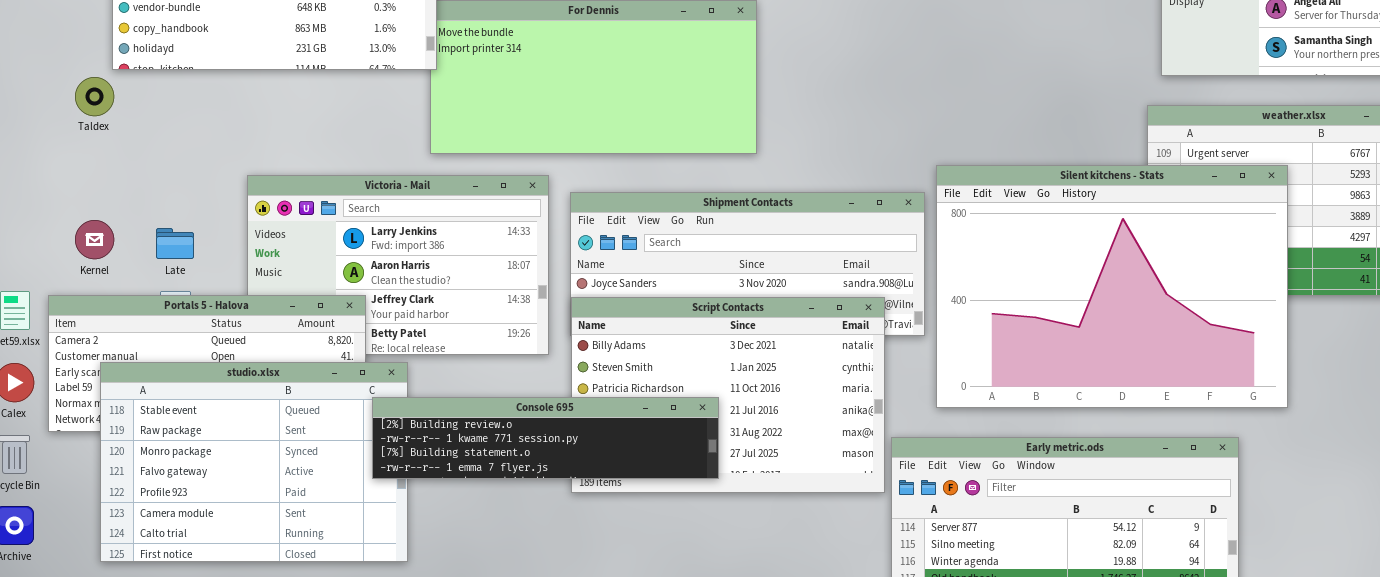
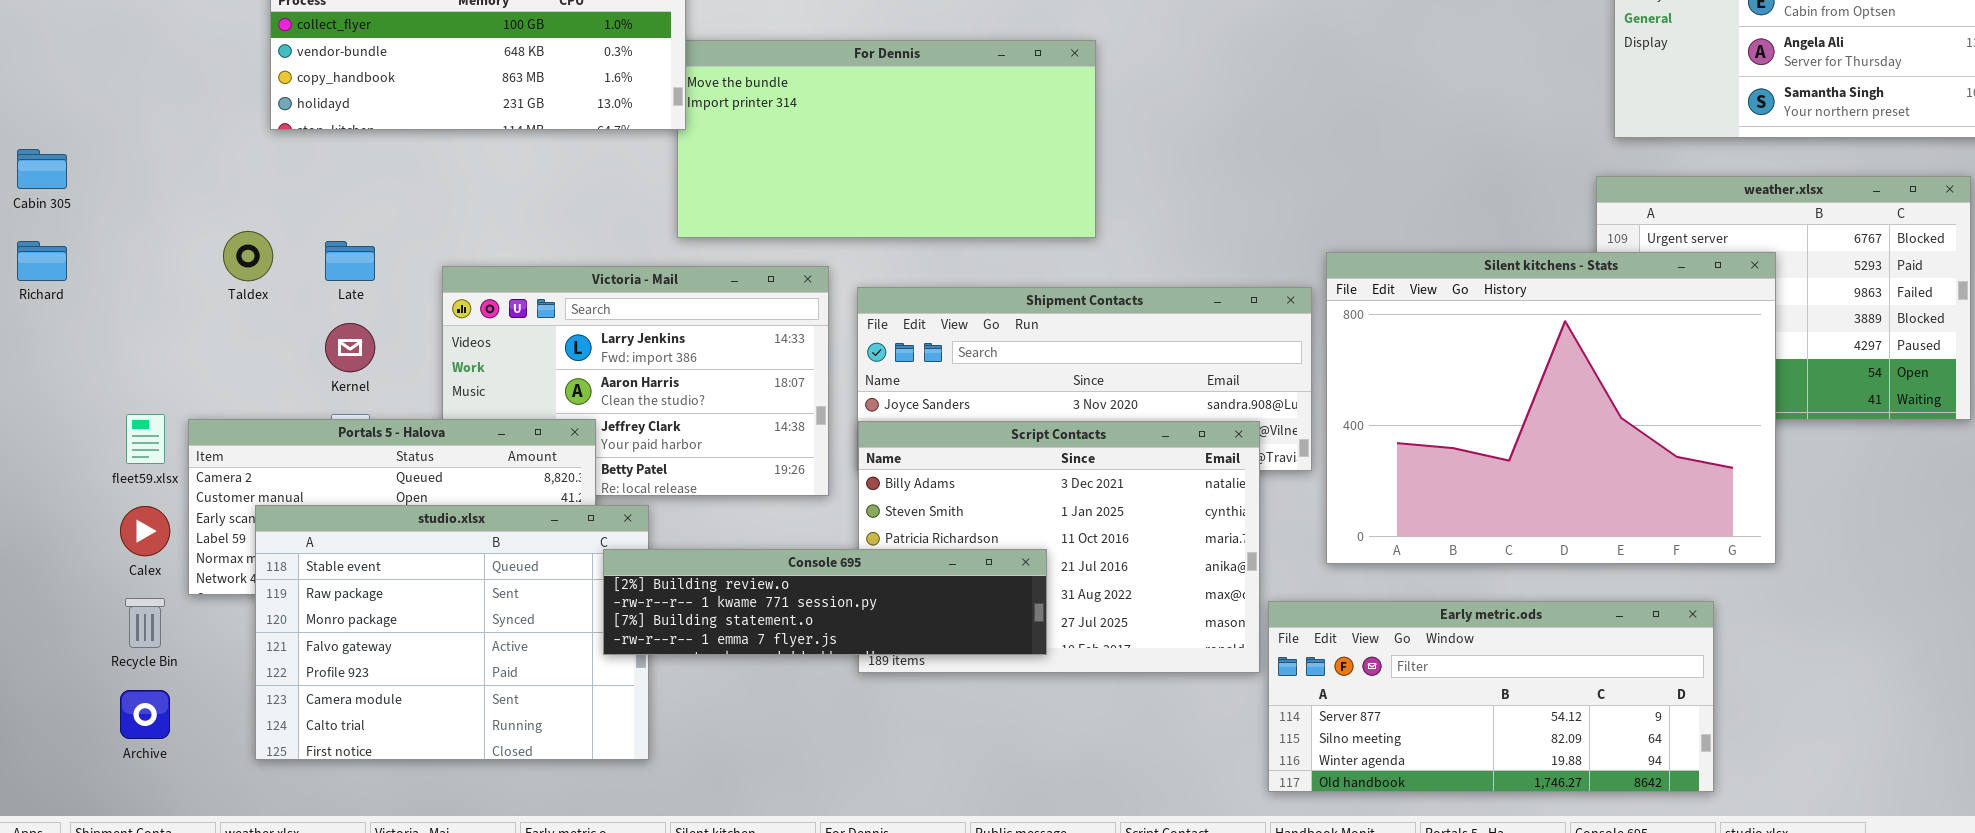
Taldex: [75,77,114,116] -> [223,231,273,281], moved
Kernel: [75,220,114,259] -> [325,323,375,372], moved
Late: [156,228,194,259] -> [325,241,375,281], moved

